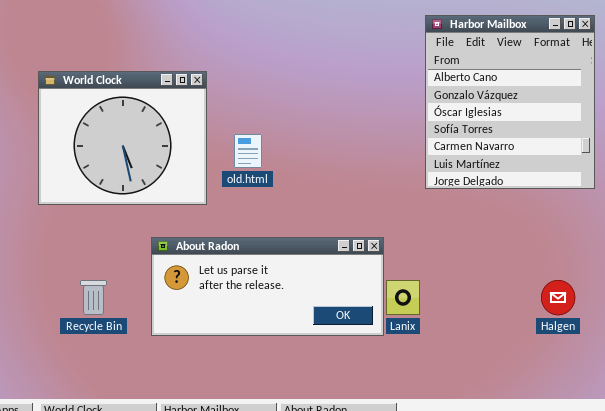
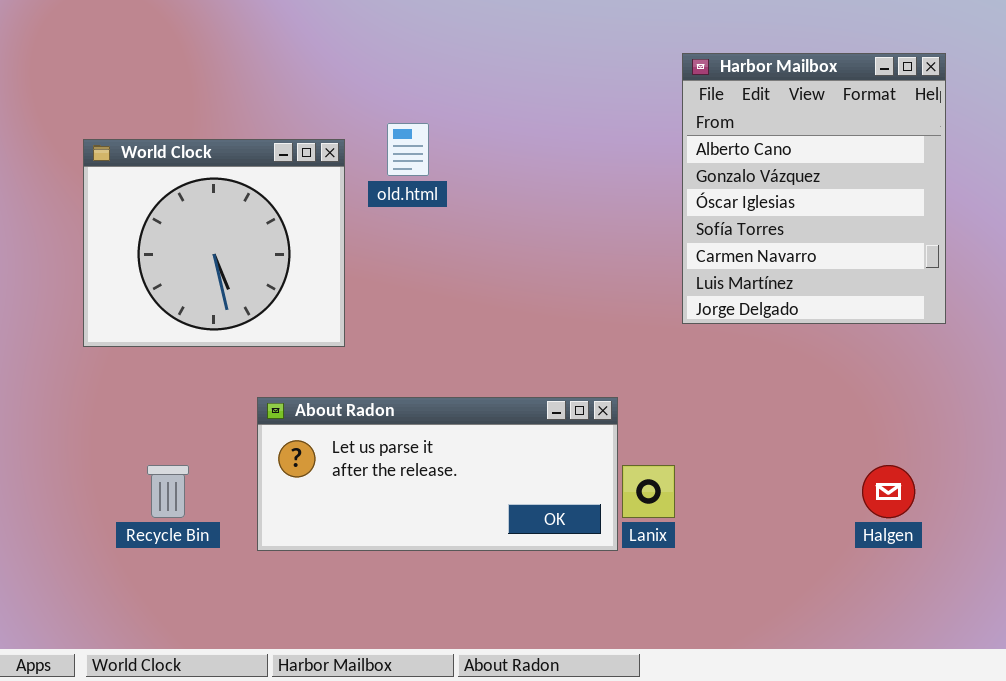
old.html: [234,134,262,168] -> [387,123,429,176], moved

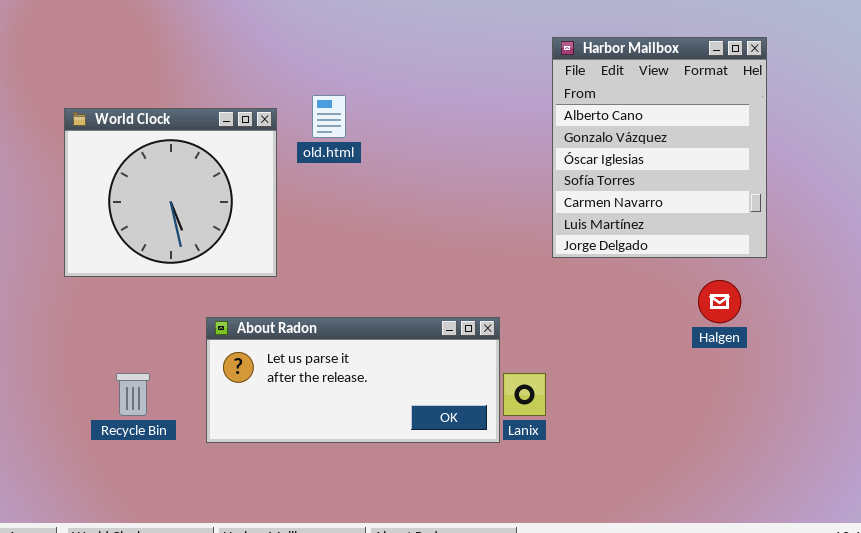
Halgen: [862,465,915,518] -> [698,280,741,323], moved

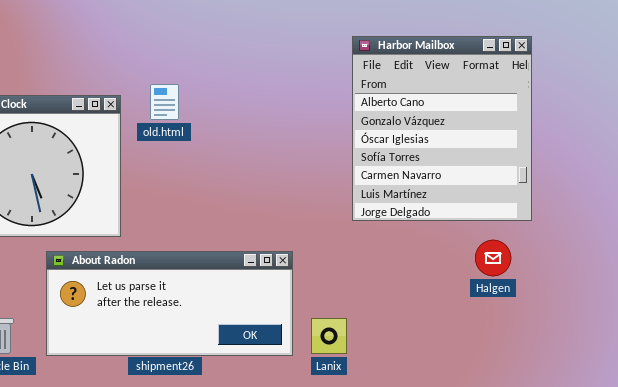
About Radon: [206,317,500,443] -> [46,251,293,356], moved

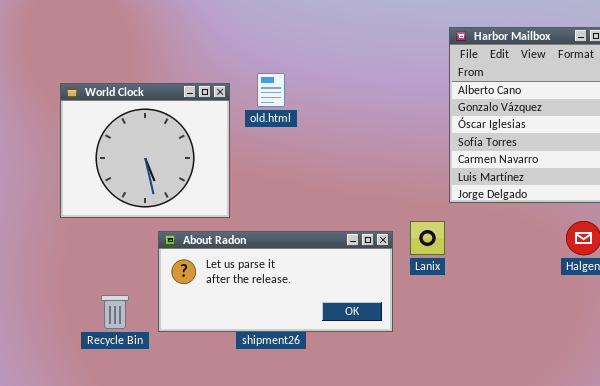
Lanix: [311,318,347,354] -> [410,221,445,255], moved

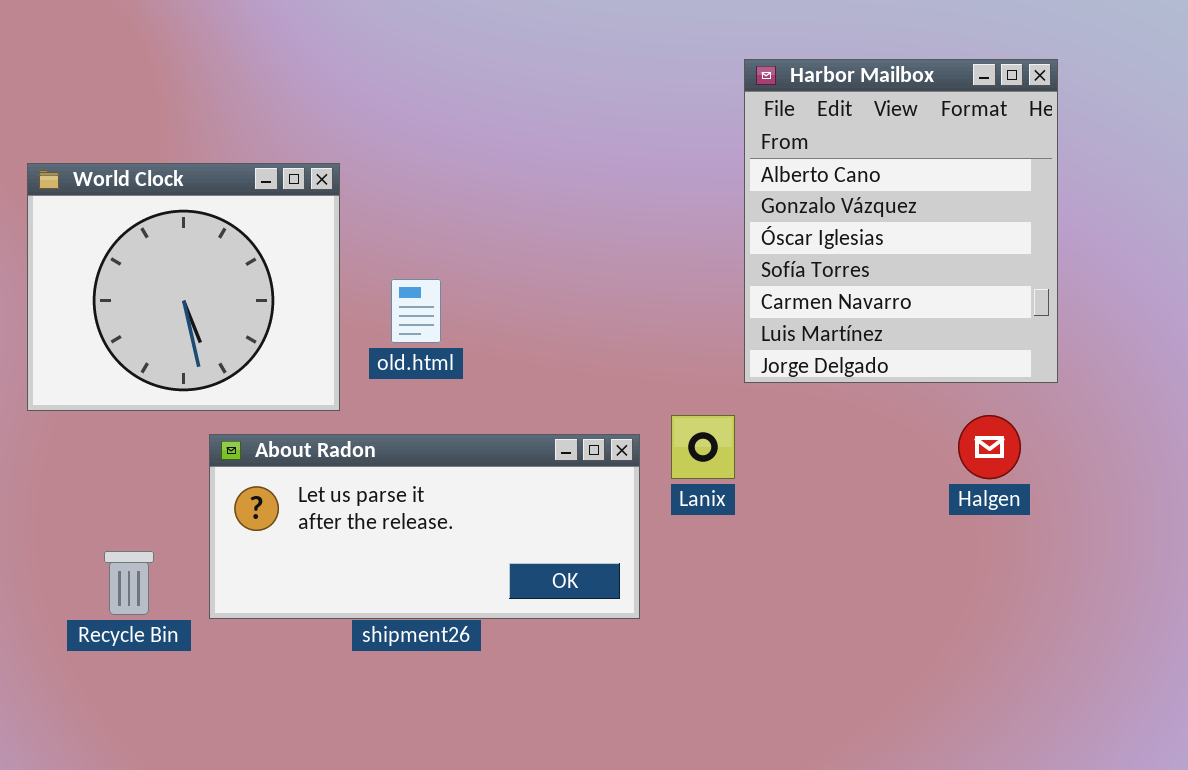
old.html: [257,73,285,107] -> [391,279,441,343], moved

